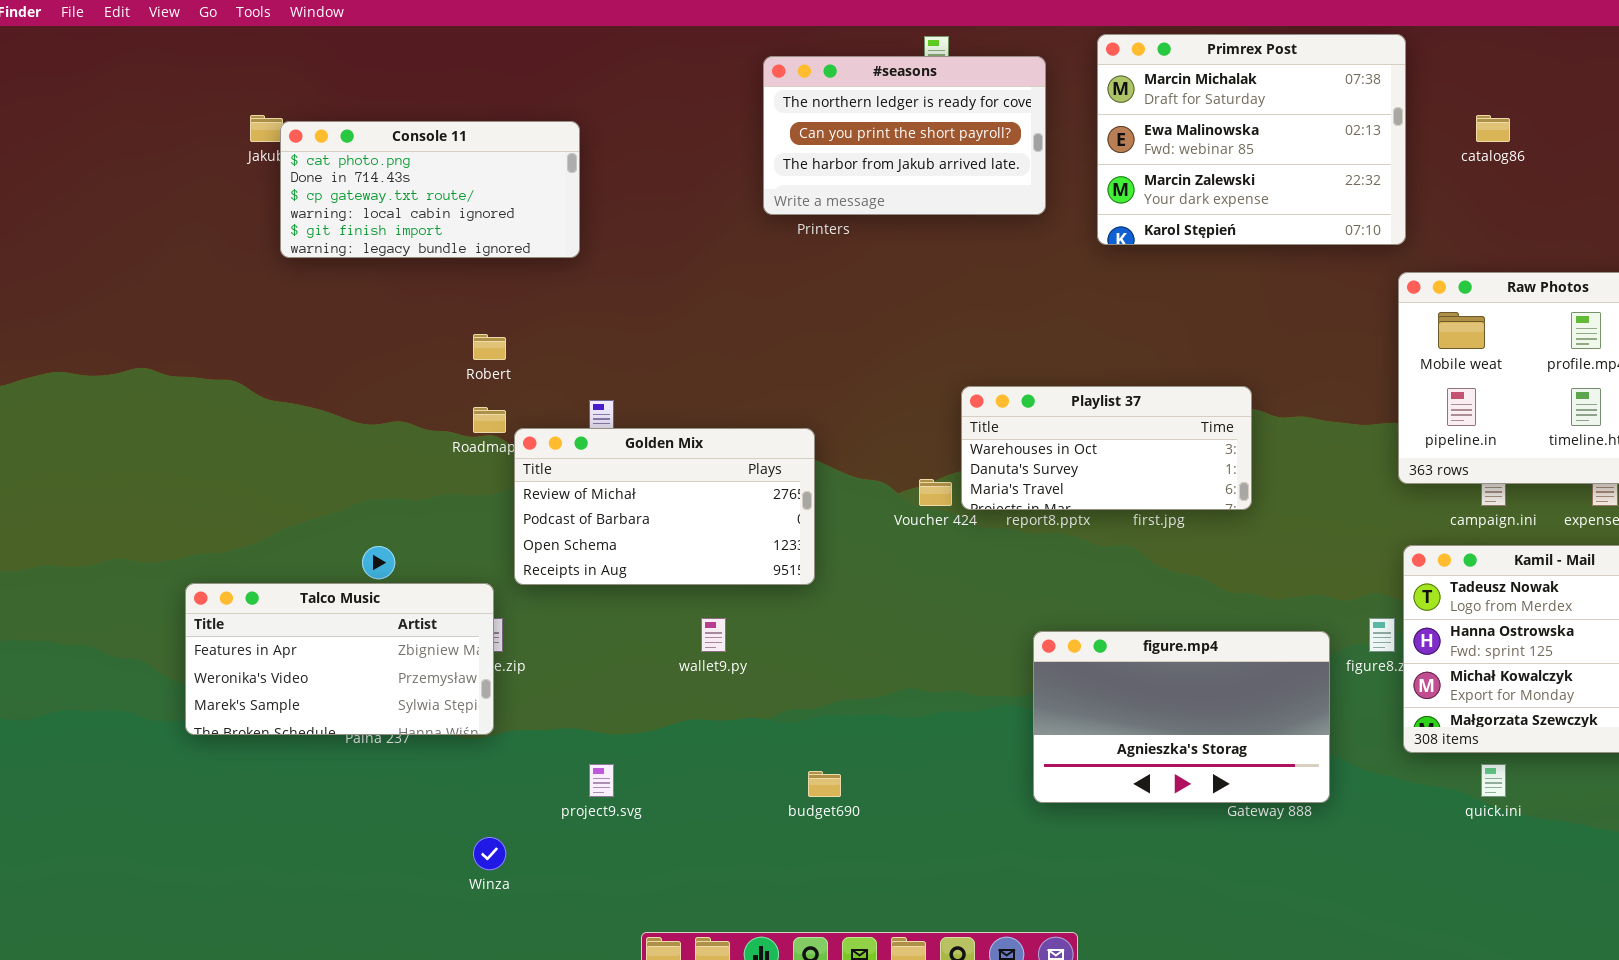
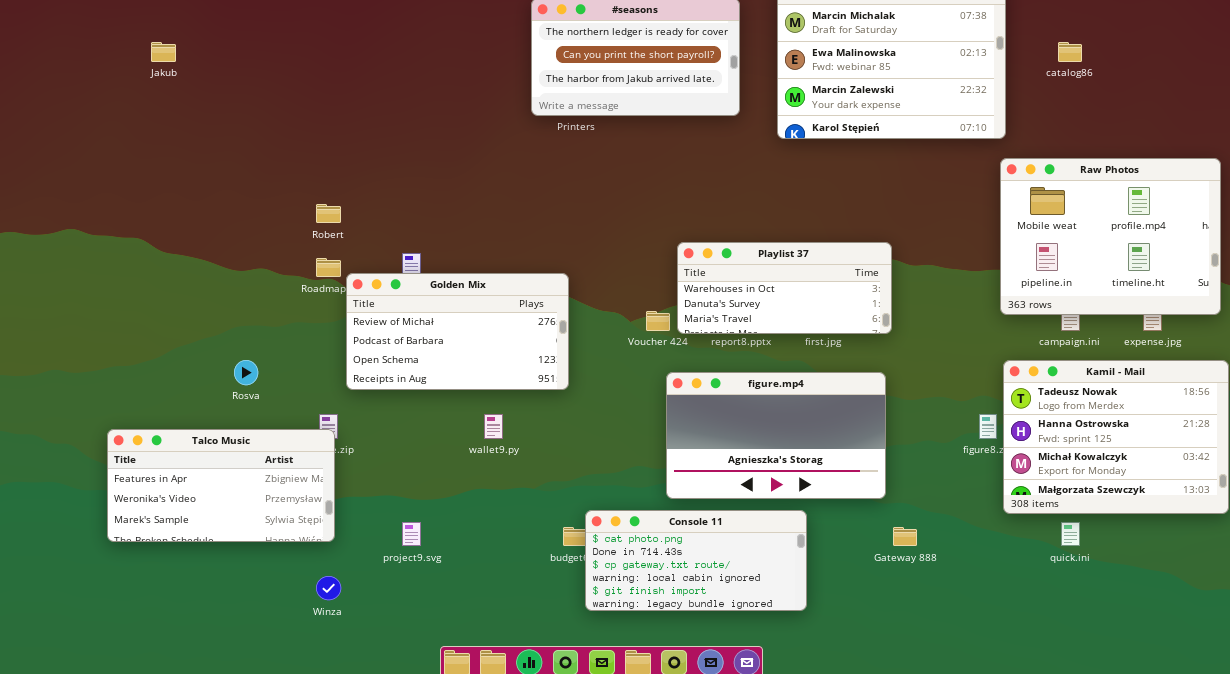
Console 11: [280,121,580,258] -> [585,510,807,611], moved
Talco Music: [185,583,494,735] -> [107,429,335,542], moved
figure.mp4: [1033,631,1330,803] -> [666,372,886,499], moved

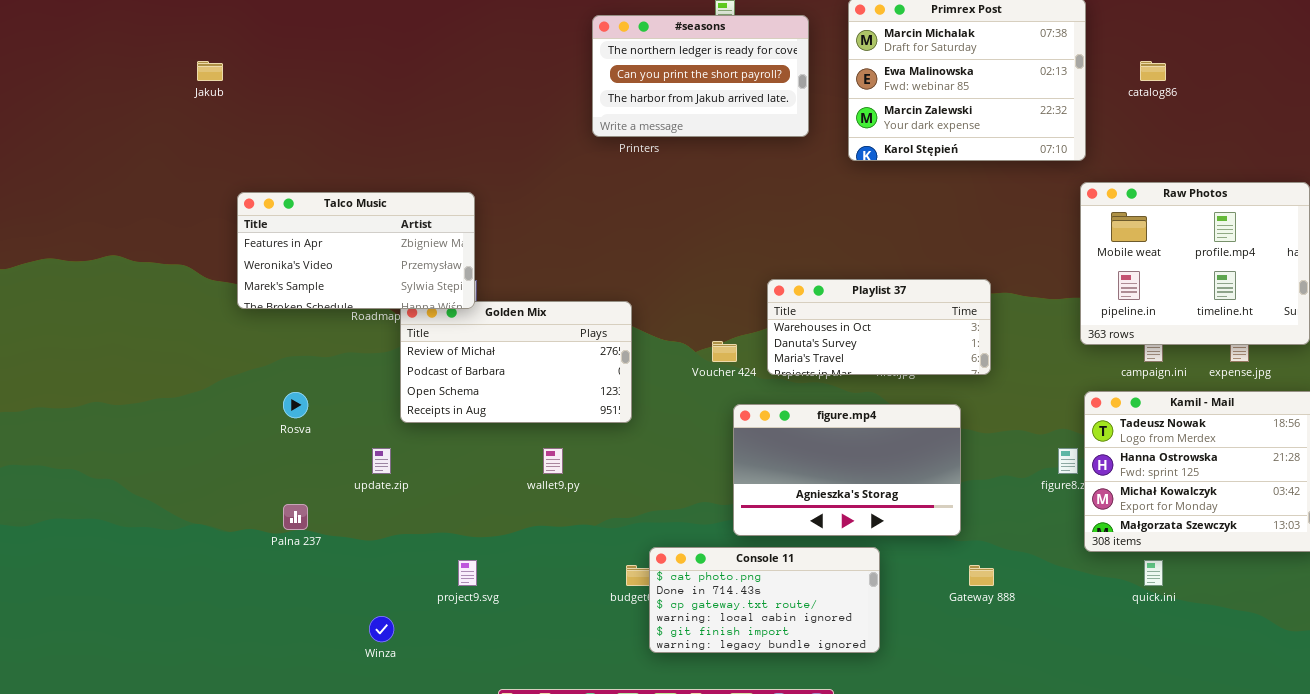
Playlist 37: [677,242,892,334] -> [767,279,991,375], moved
Talco Music: [107,429,335,542] -> [237,192,475,309], moved

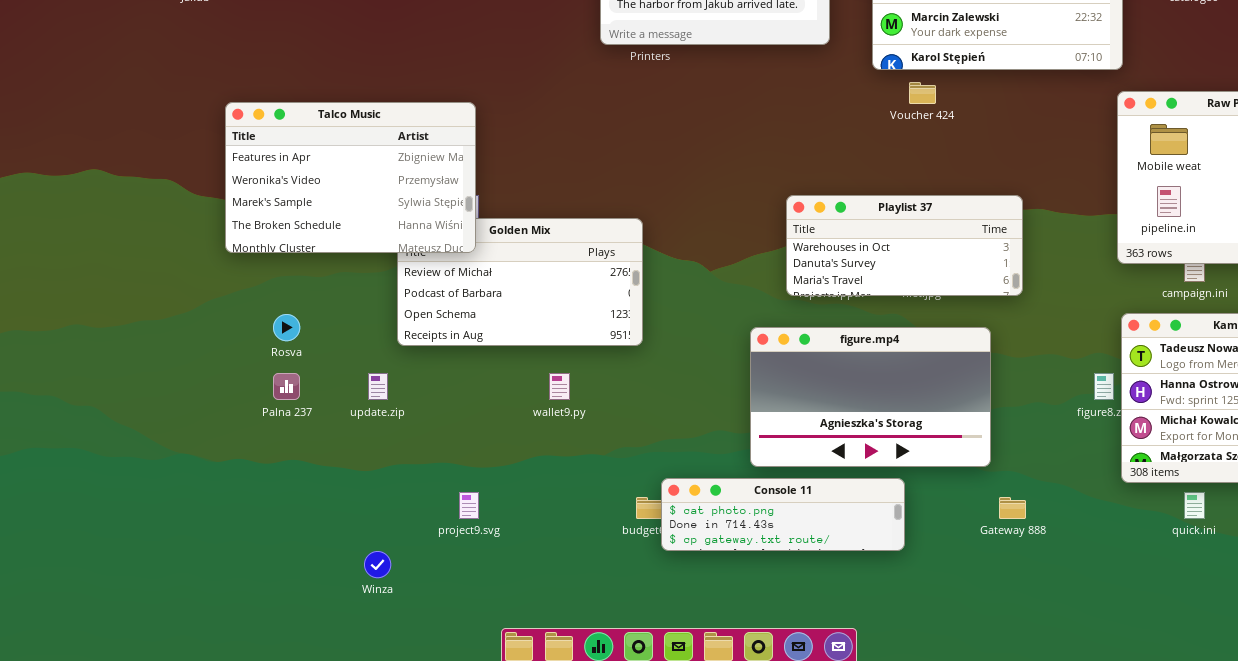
Talco Music: [237,192,475,309] -> [225,102,476,253], resized
Voucher 424: [712,341,737,362] -> [909,82,936,104], moved
Palna 237: [283,504,308,530] -> [273,373,300,400], moved
Console 11: [649,547,880,653] -> [661,478,905,551], resized

